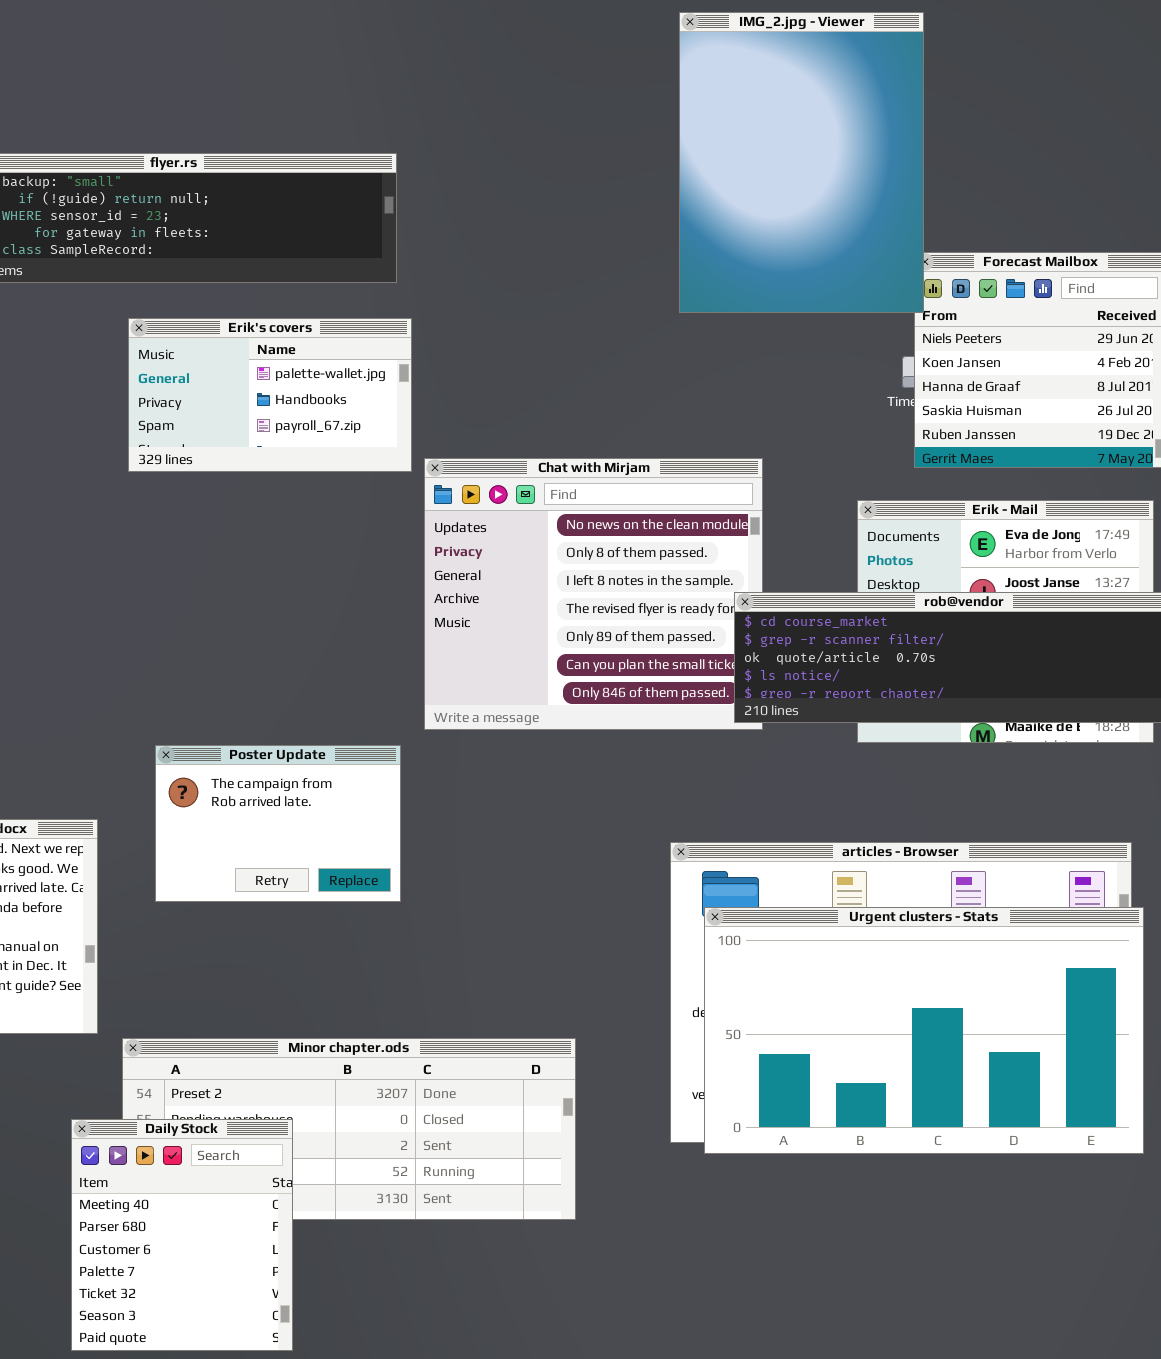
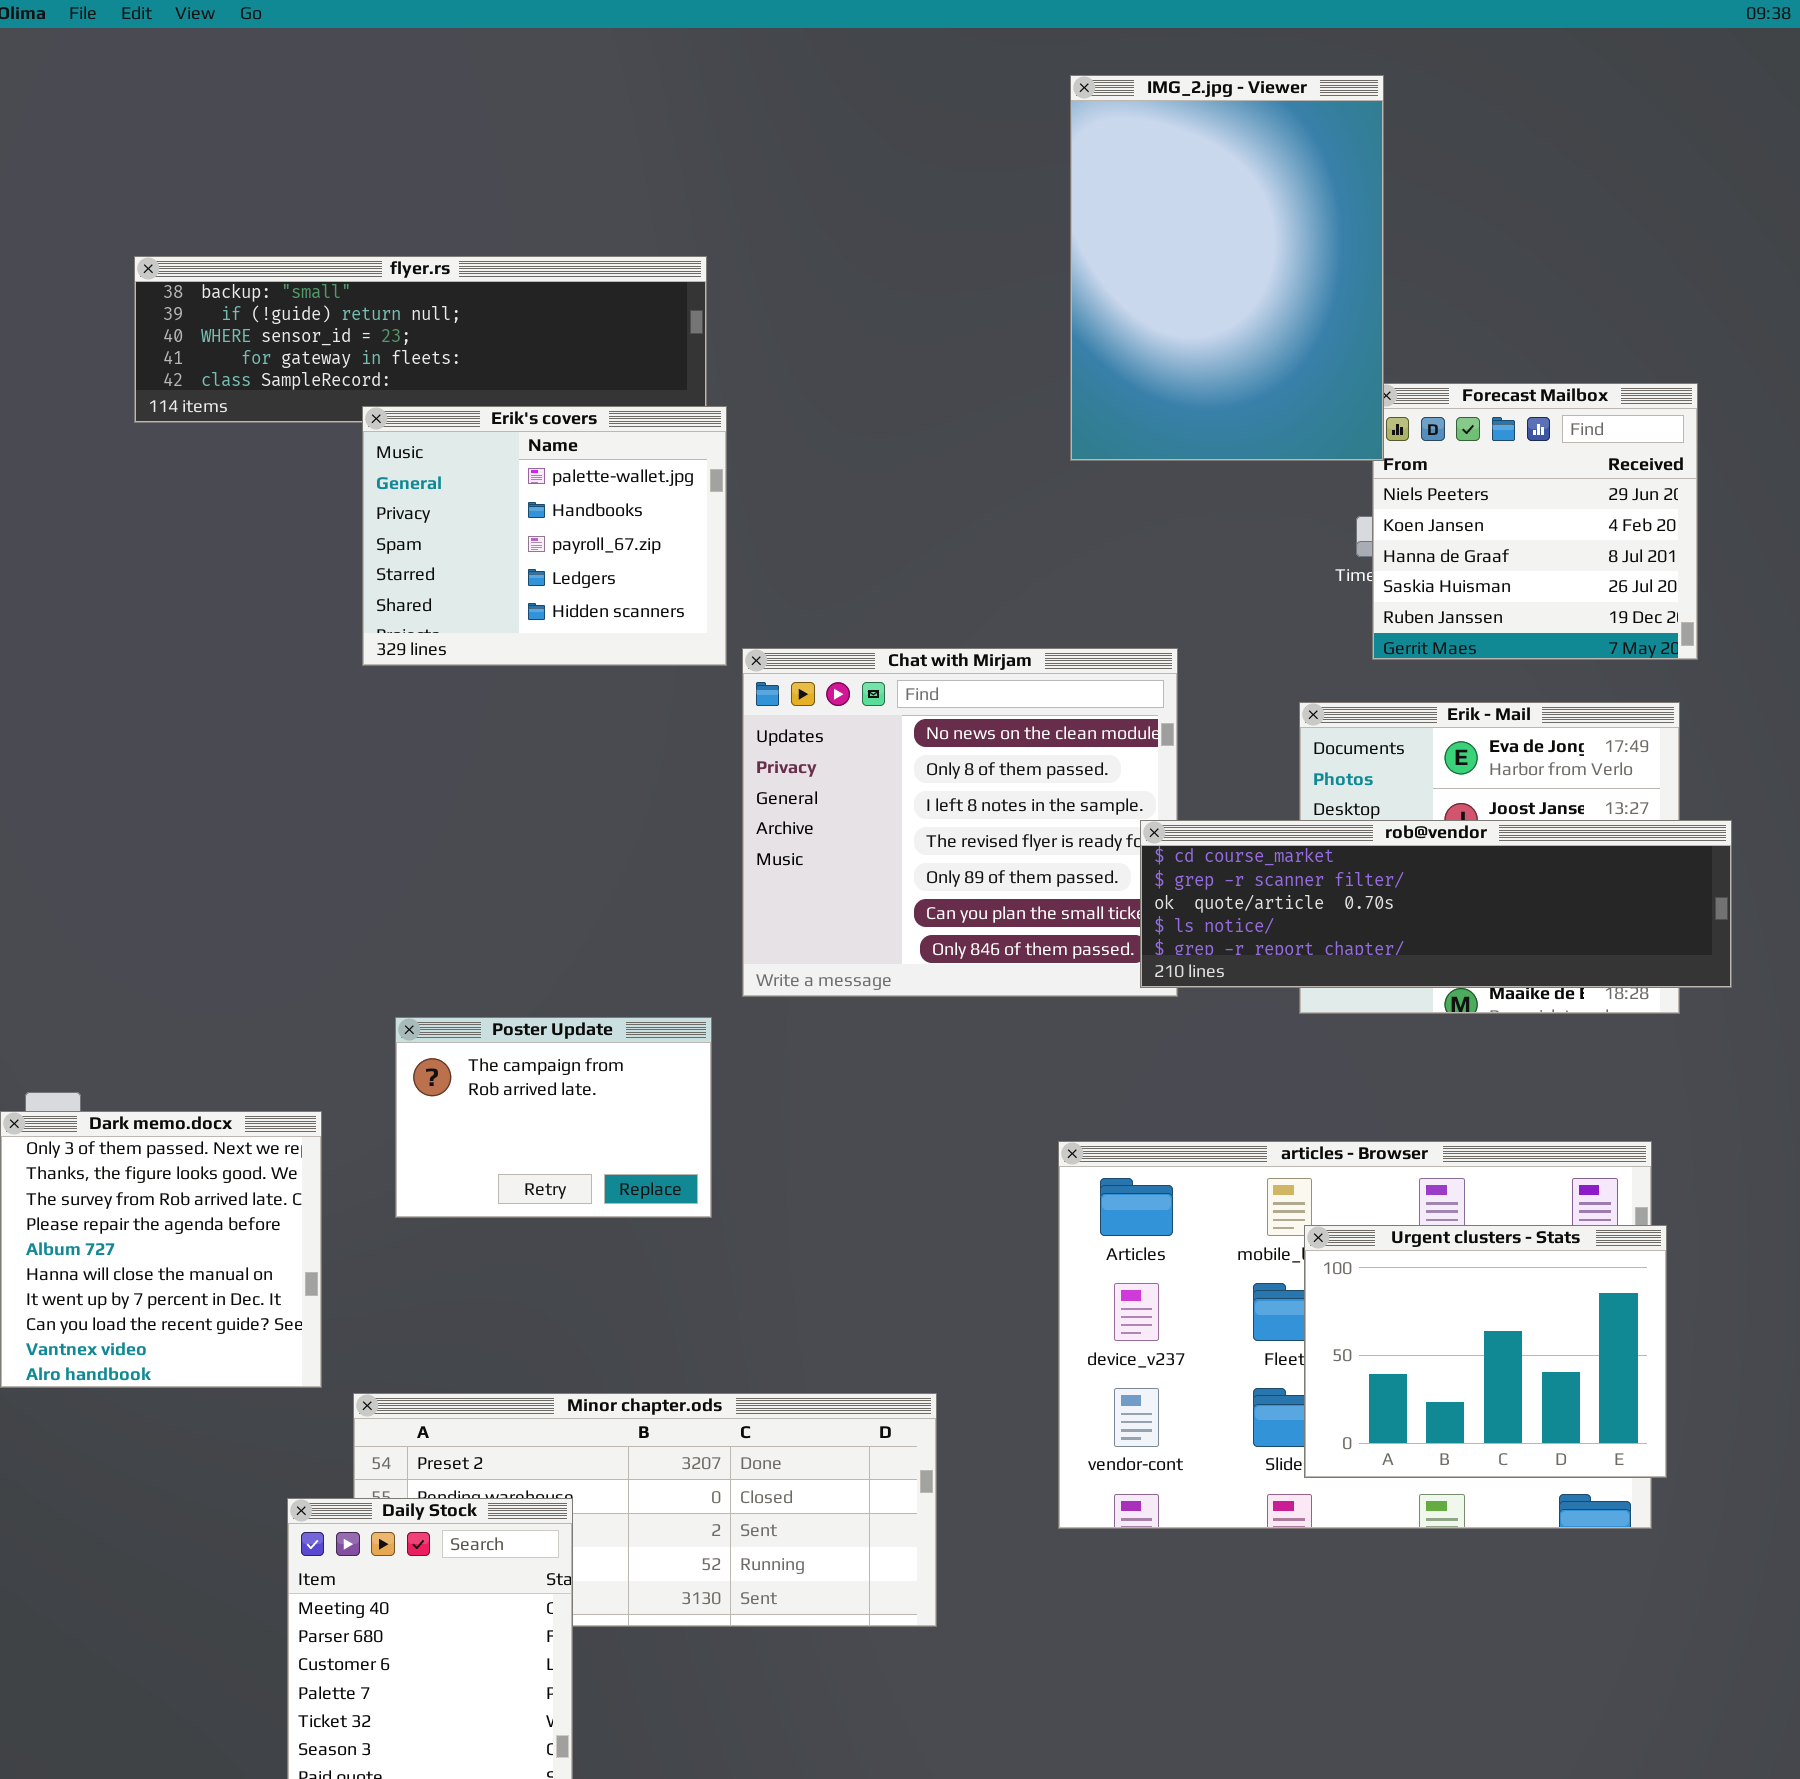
Erik's covers: [128,318,412,472] -> [362,406,727,666], resized
Urgent clusters - Stats: [704,907,1144,1154] -> [1304,1225,1667,1478], resized

